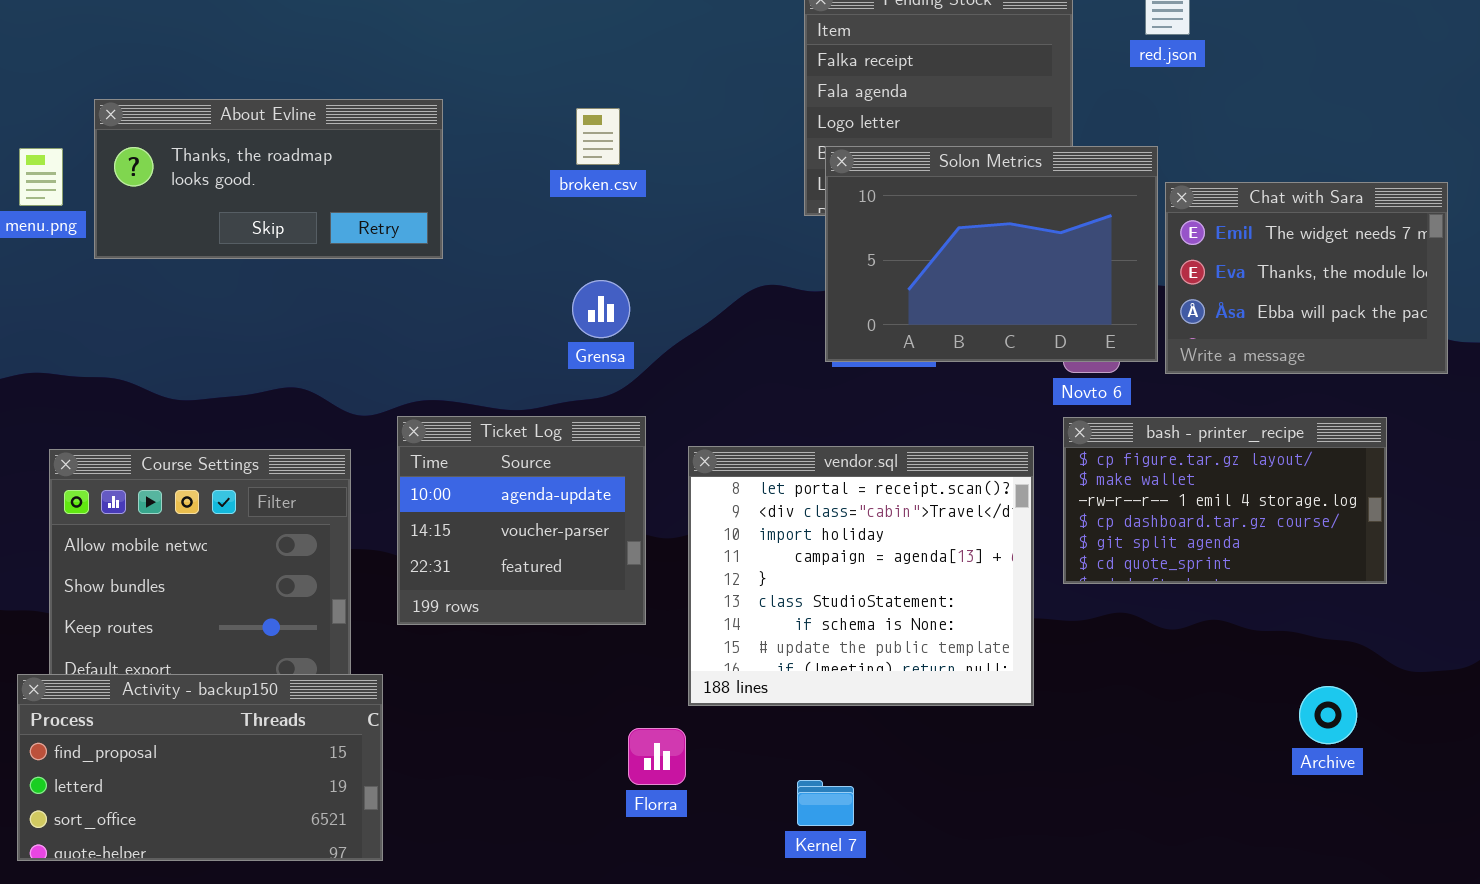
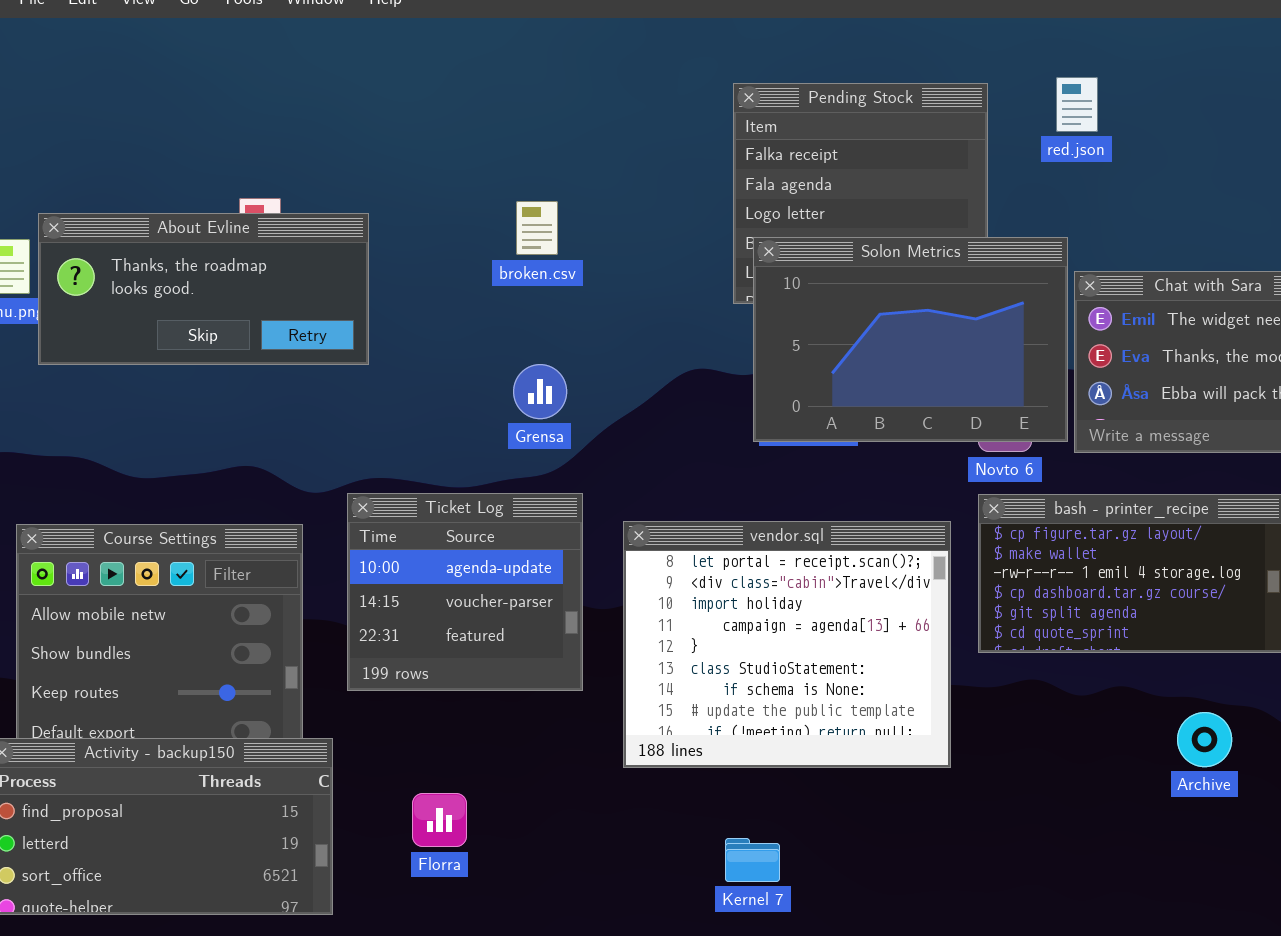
About Evline: [94,99,443,259] -> [38,213,369,365], moved
Archive: [1299,686,1357,744] -> [1177,712,1232,767], moved
Florra: [628,728,686,785] -> [412,793,467,847], moved

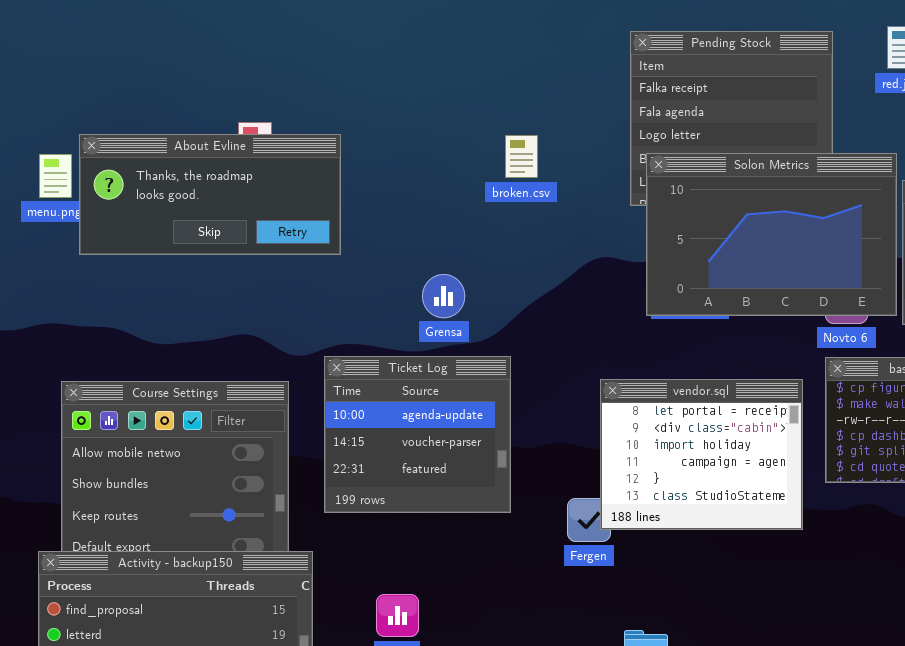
broken.csv: [516,201,558,255] -> [505,135,538,178], moved
Grensa: [513,364,567,419] -> [422,274,465,318], moved
vendor.sql: [623,521,951,768] -> [600,379,803,530], resized

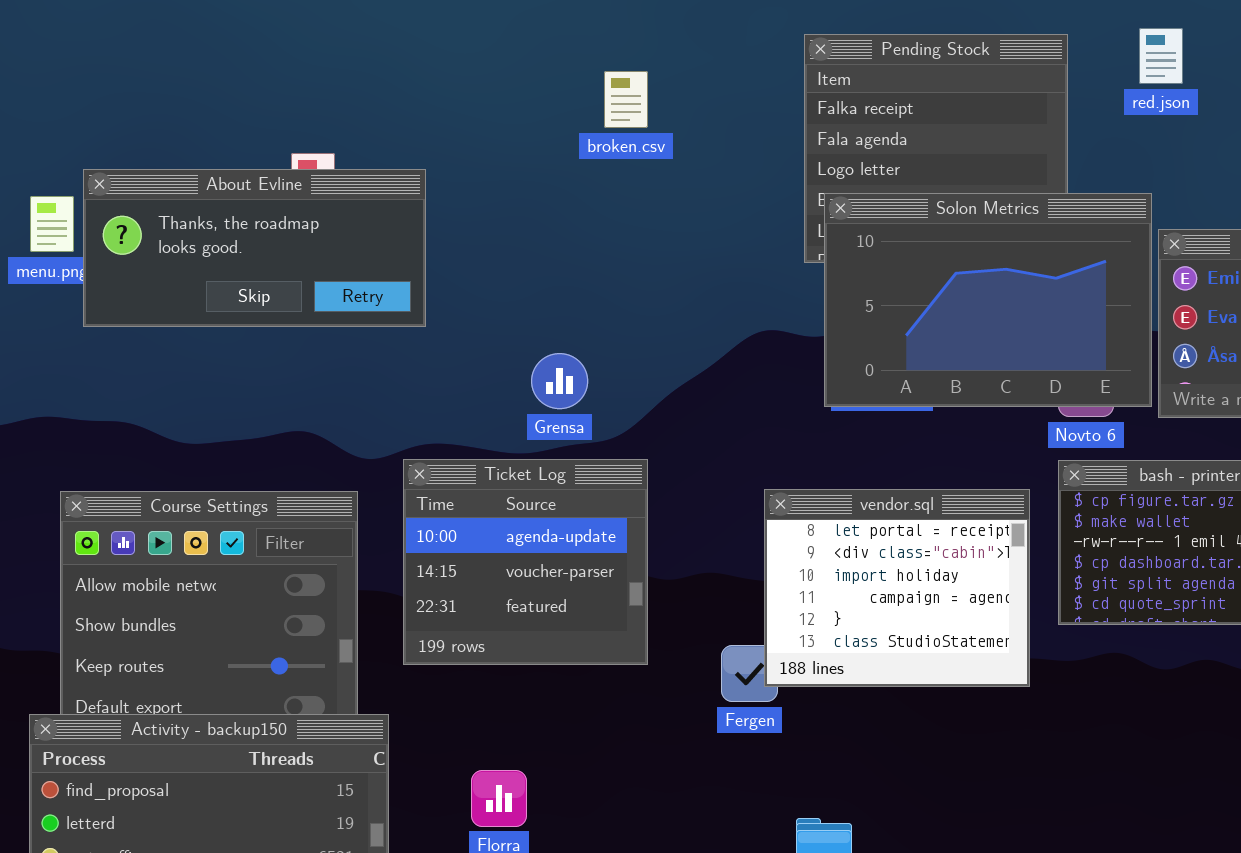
broken.csv: [505,135,538,178] -> [604,71,648,128], moved

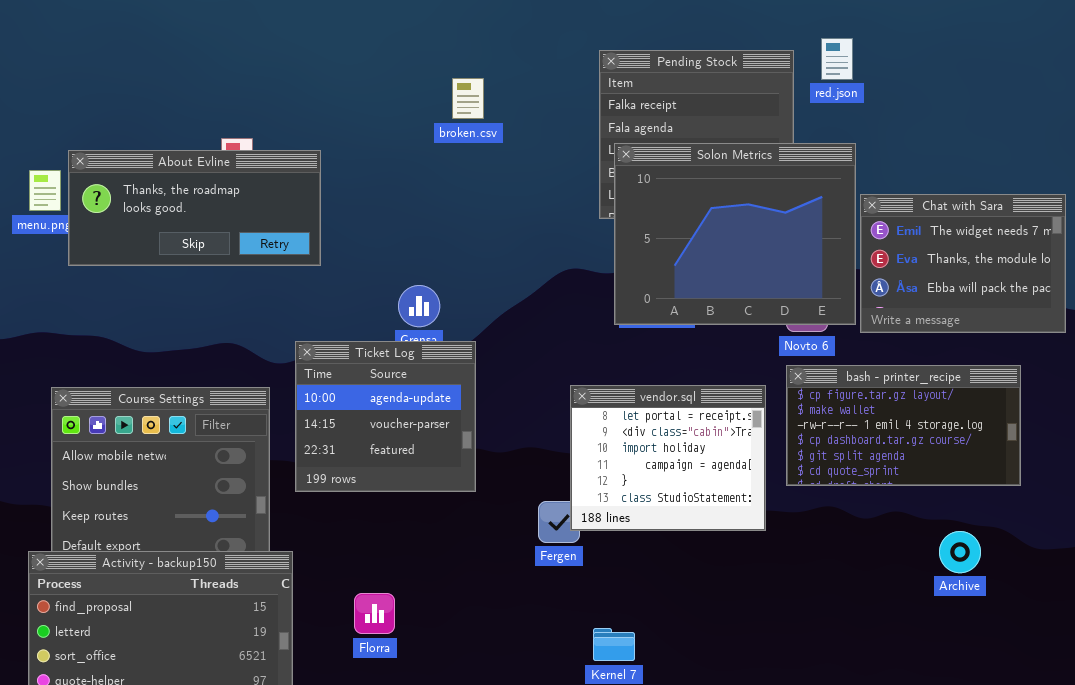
red.json: [1139,28,1183,84] -> [821,38,853,80], moved
Solon Metrics: [824,193,1152,407] -> [614,143,856,325], resized
Ticket Log: [403,459,648,665] -> [295,341,476,492], moved

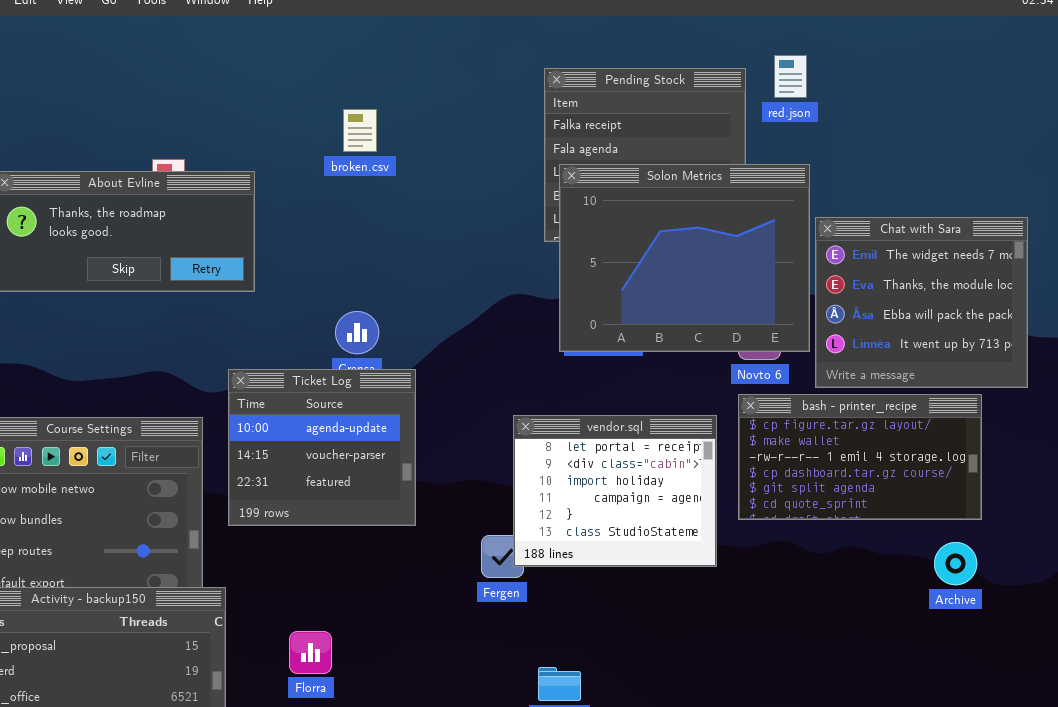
broken.csv: [452,78,484,119] -> [343,109,377,152], moved
Chat with Sara: [860,194,1066,333] -> [815,217,1028,388], resized
Archive: [939,531,981,573] -> [934,542,977,585], moved

